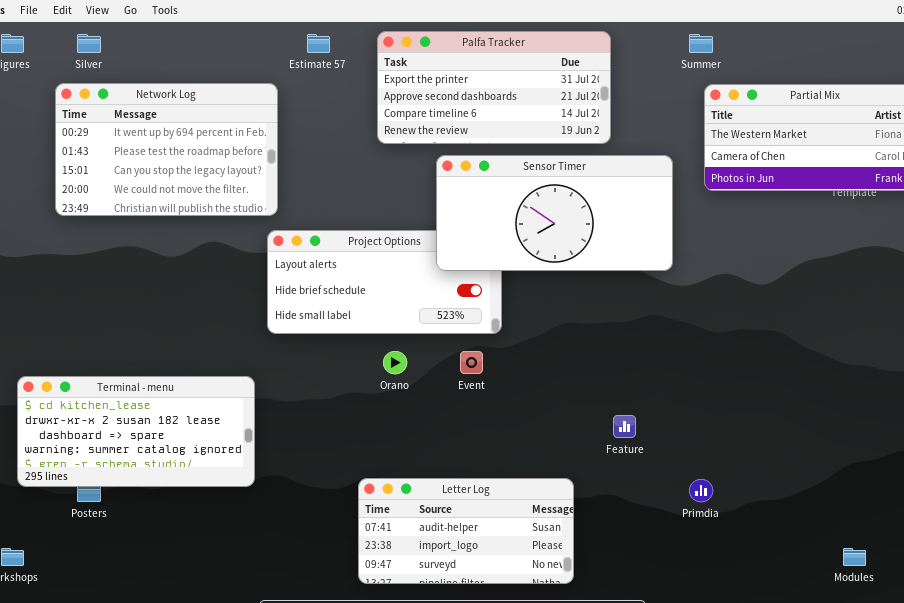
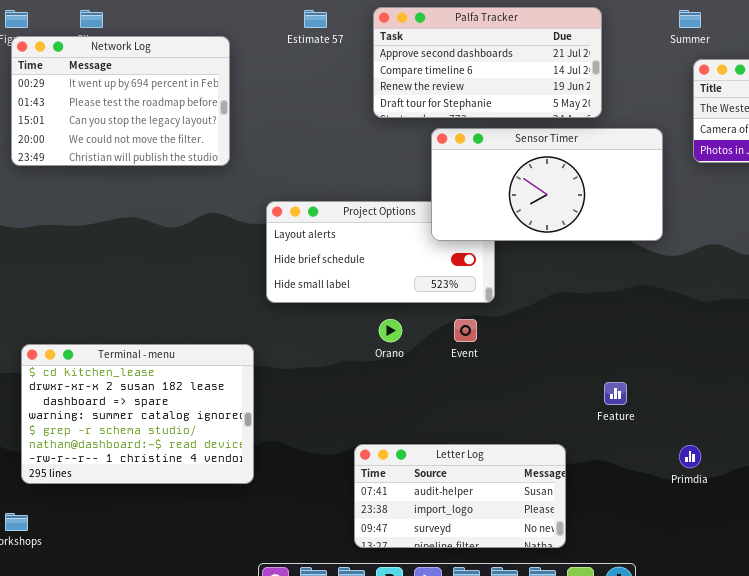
Palfa Tracker: [377,31,611,144] -> [373,7,602,118], scrolled down 1 row
Network Log: [55,83,278,216] -> [11,36,230,166], moved
Terminal - menu: [17,376,255,487] -> [21,344,254,484], resized

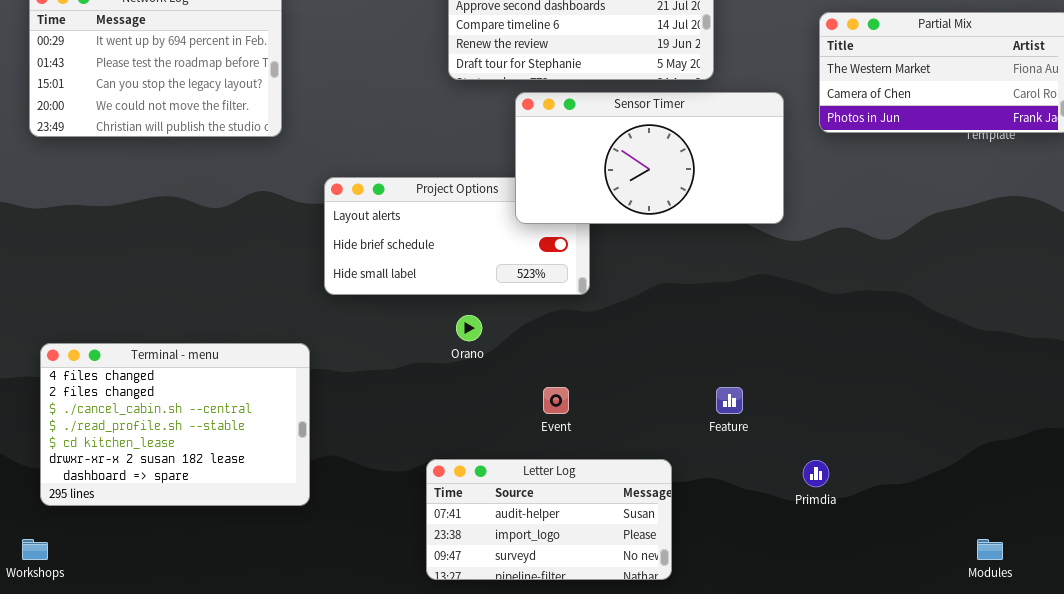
Event: [454,319,477,342] -> [543,387,569,414], moved
Terminal - menu: [21,344,254,484] -> [40,343,310,506], scrolled up 4 rows

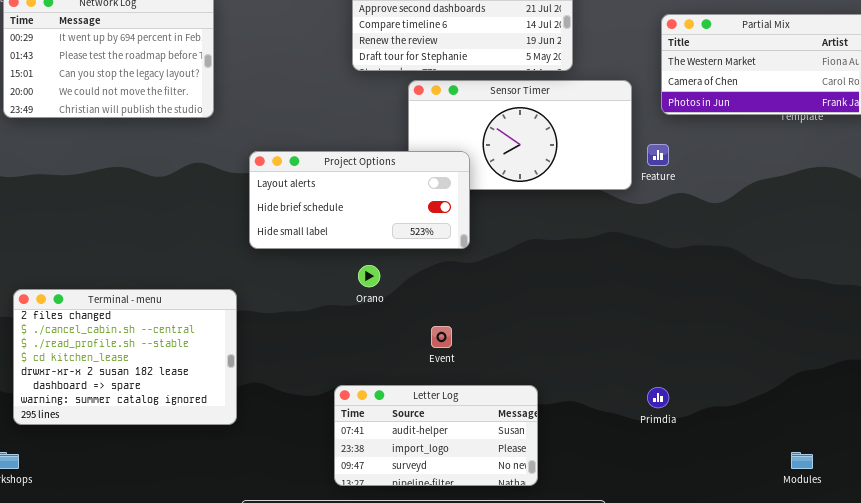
Project Options: [324,177,590,295] -> [249,151,470,249], raised
Terminal - menu: [40,343,310,506] -> [13,289,237,425], scrolled down 1 row
Feature: [716,387,743,414] -> [647,144,669,166], moved

